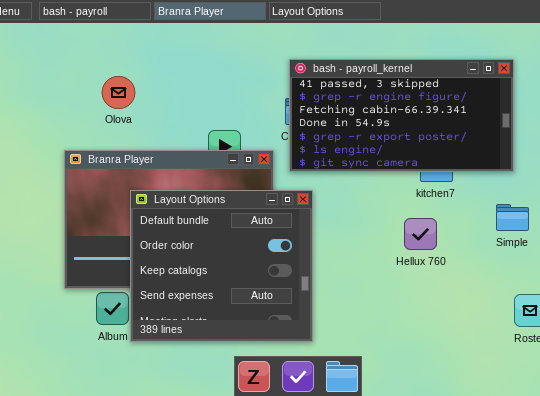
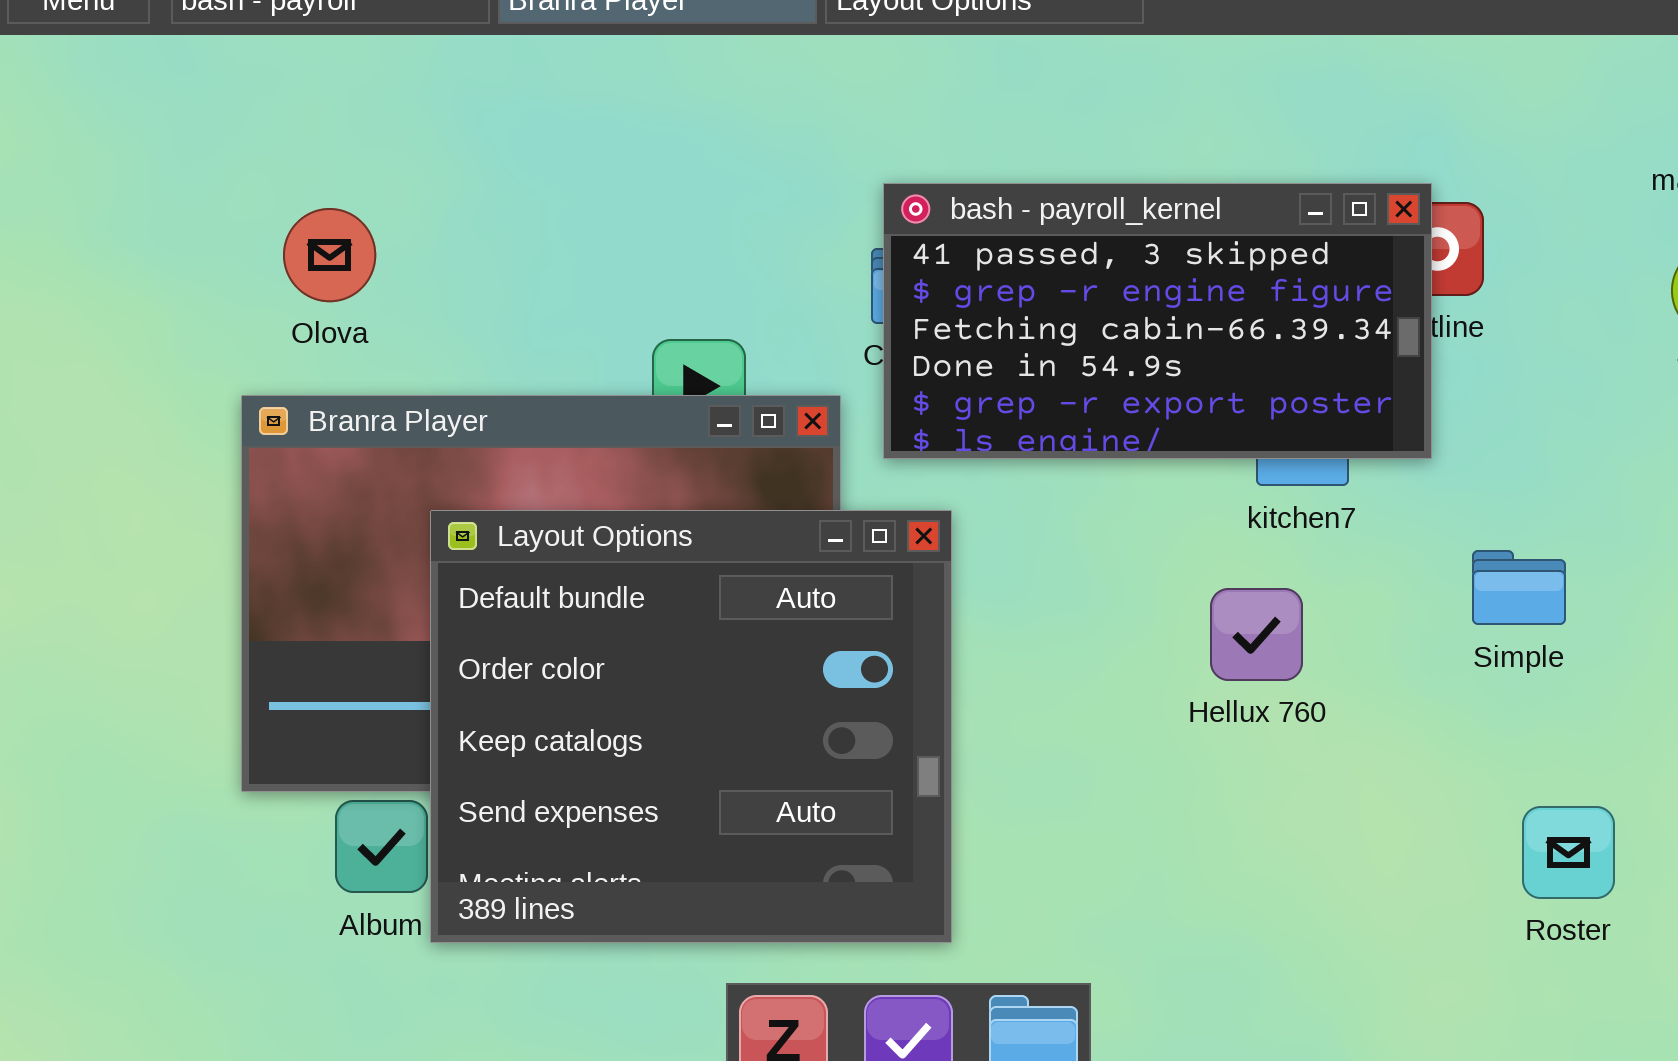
bash - payroll_kernel: [289,59,514,172] -> [883,183,1432,459], resized
Olova: [102,76,135,109] -> [283,208,376,302], moved

